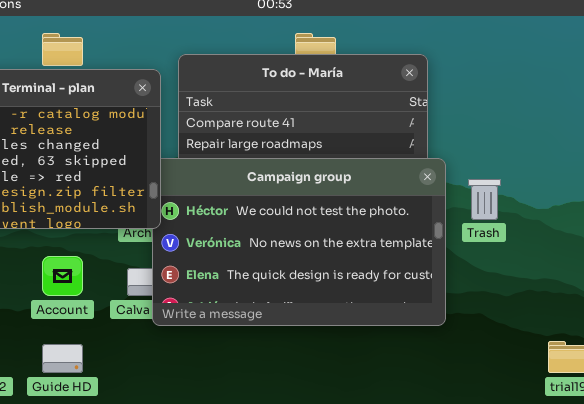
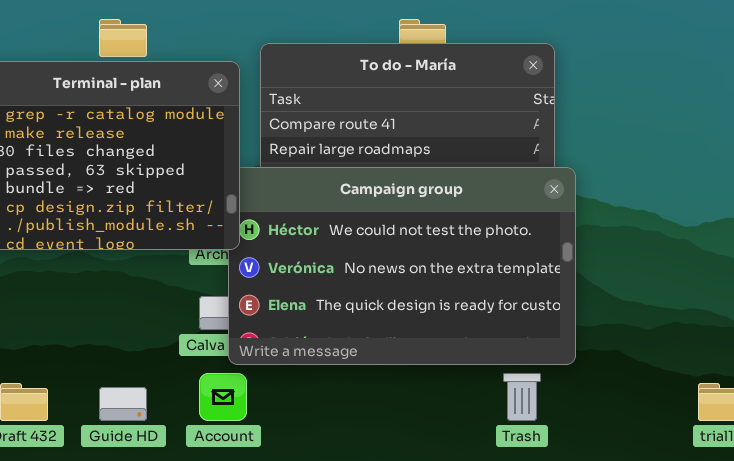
Trash: [468,179,501,220] -> [503,373,541,421], moved
Account: [42,256,83,296] -> [199,373,247,421], moved

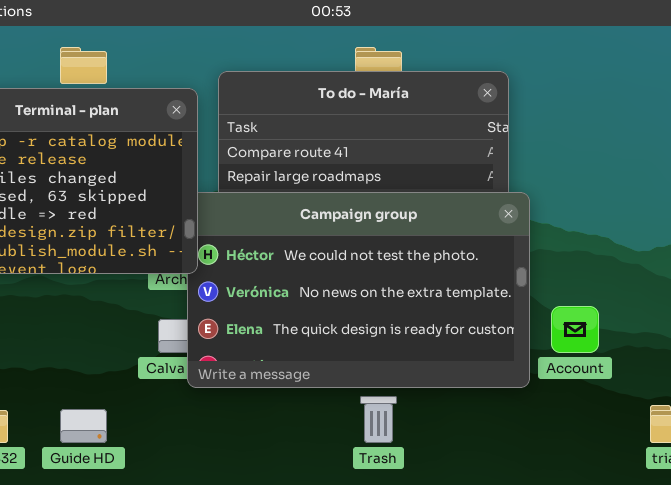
Account: [199,373,247,421] -> [551,306,599,353], moved
Trash: [503,373,541,421] -> [360,396,397,443], moved

